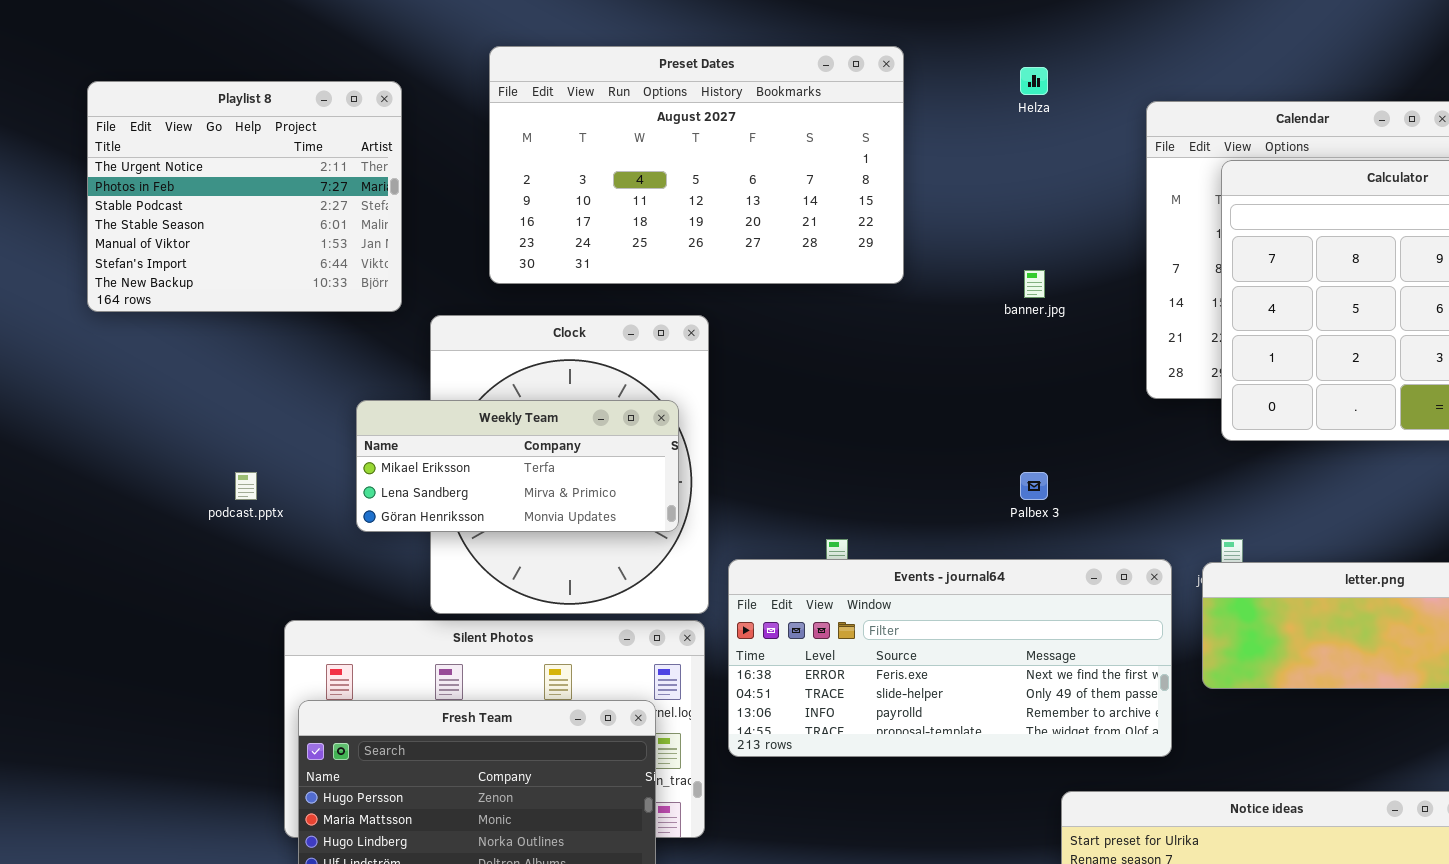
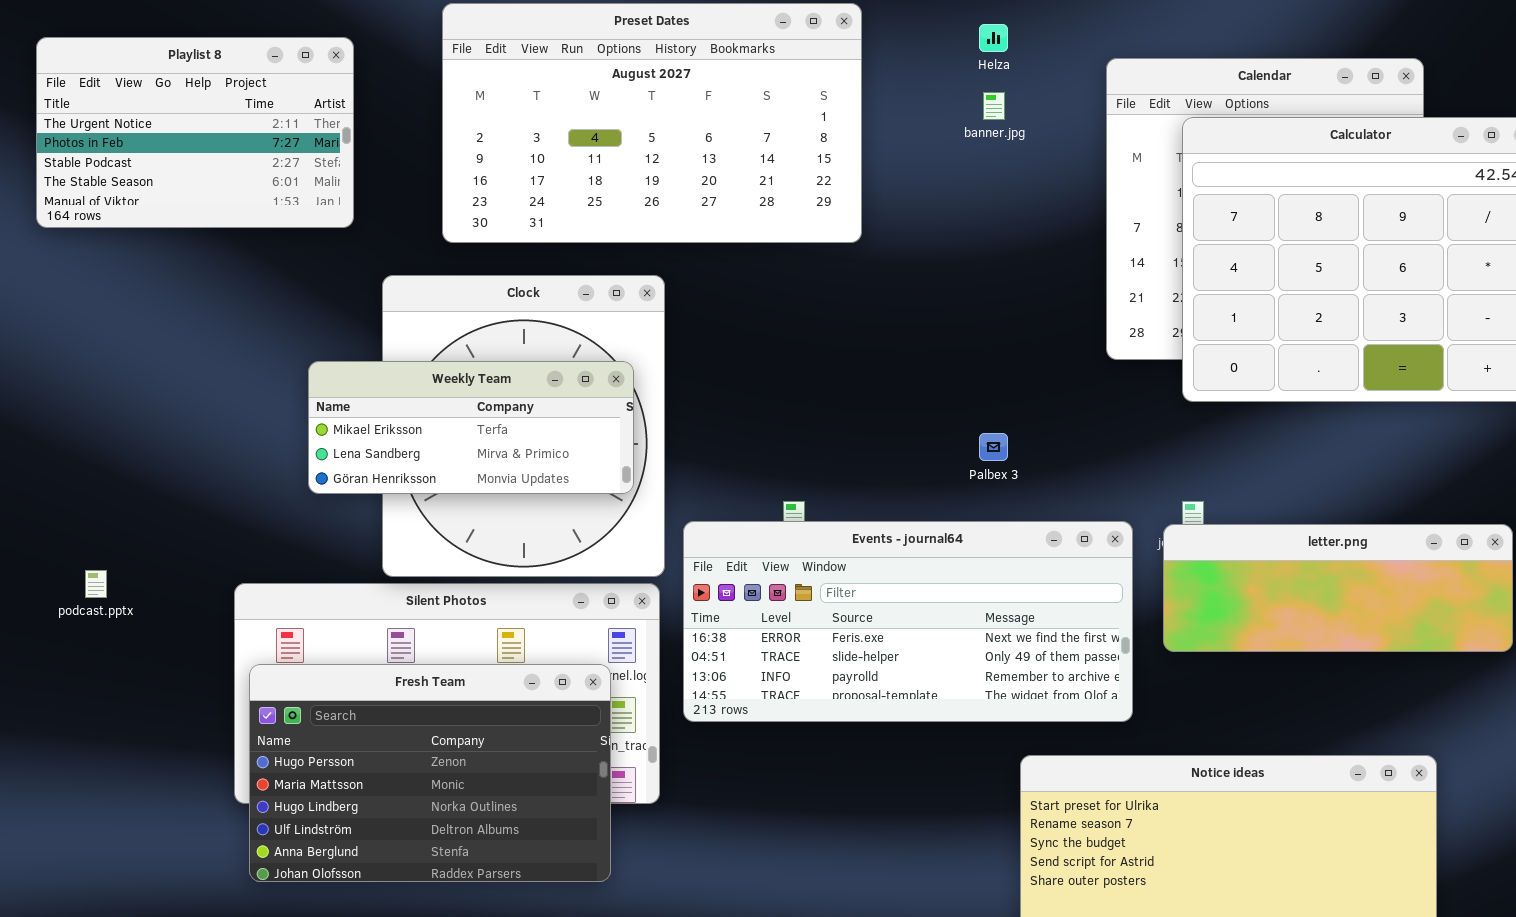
Playlist 8: [87,81,402,312] -> [36,37,354,228], resized
banner.jpg: [1024,270,1045,298] -> [983,92,1005,120], moved
podcast.pptx: [235,472,257,500] -> [85,570,107,598], moved

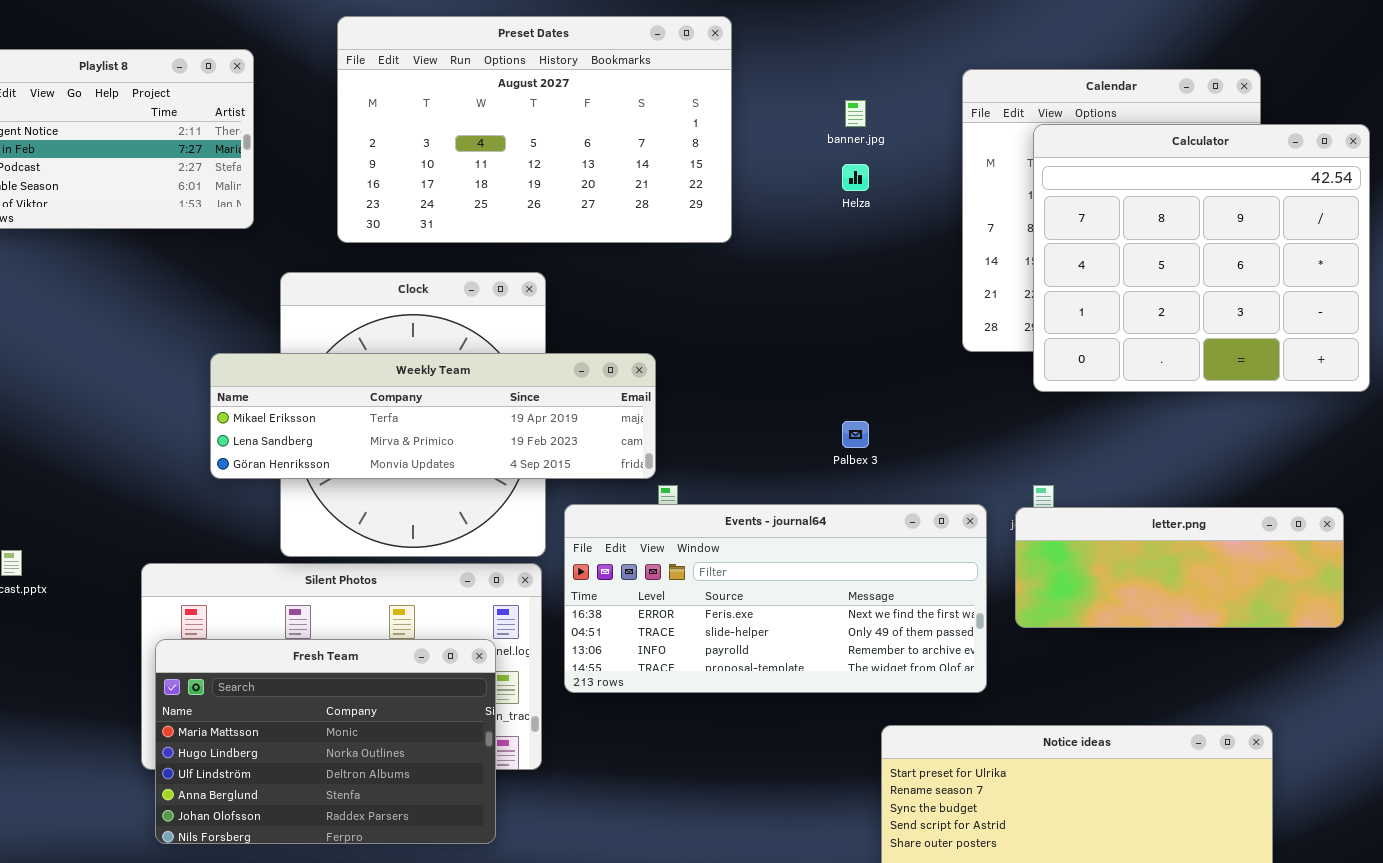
Helza: [979,24,1008,52] -> [842,164,869,191], moved
Weekly Team: [308,361,634,494] -> [210,353,656,479], resized
Fresh Team: [249,664,611,882] -> [155,639,496,844], scrolled down 1 row

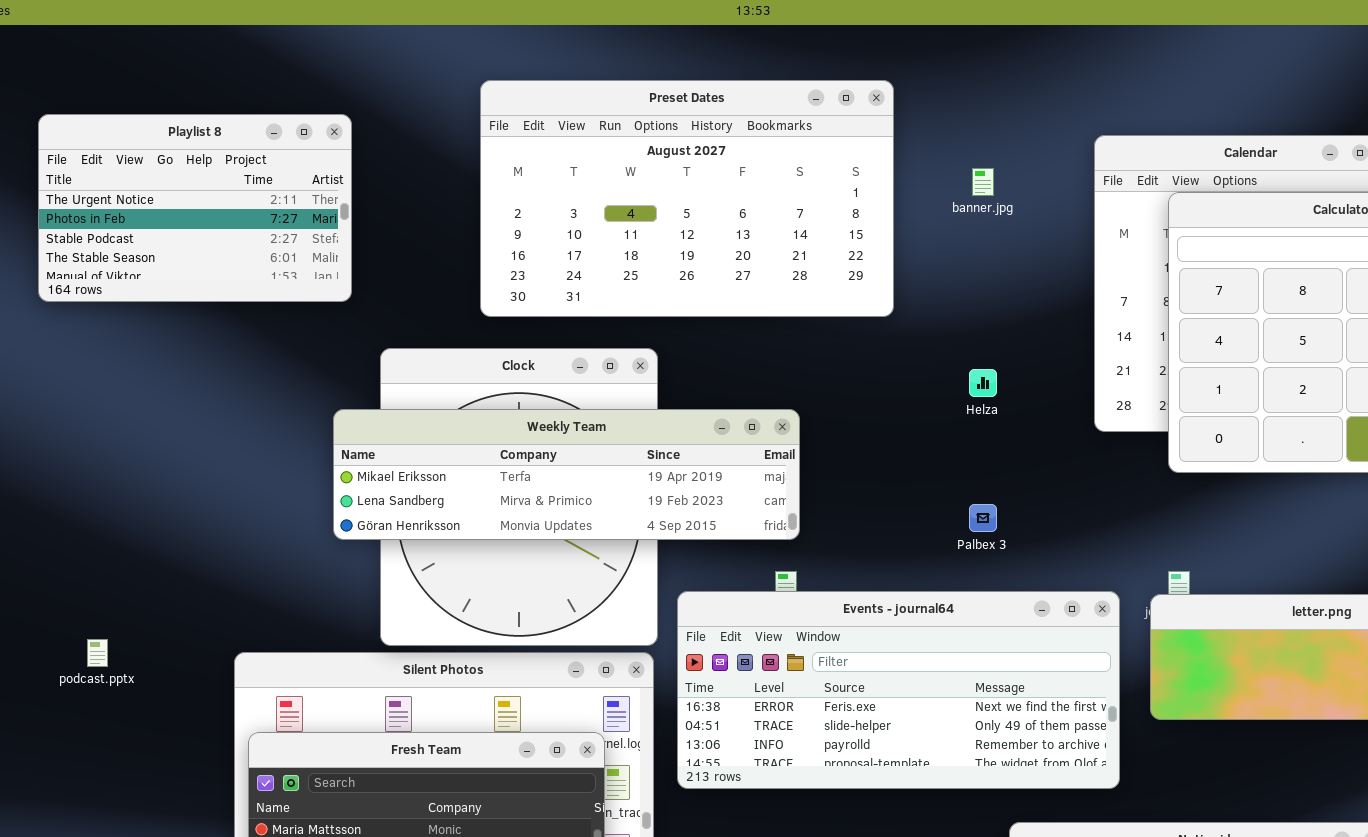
Preset Dates: [337,16,732,243] -> [480,80,894,317], moved
Helza: [842,164,869,191] -> [969,369,997,397], moved
Weekly Team: [210,353,656,479] -> [333,409,800,540], moved

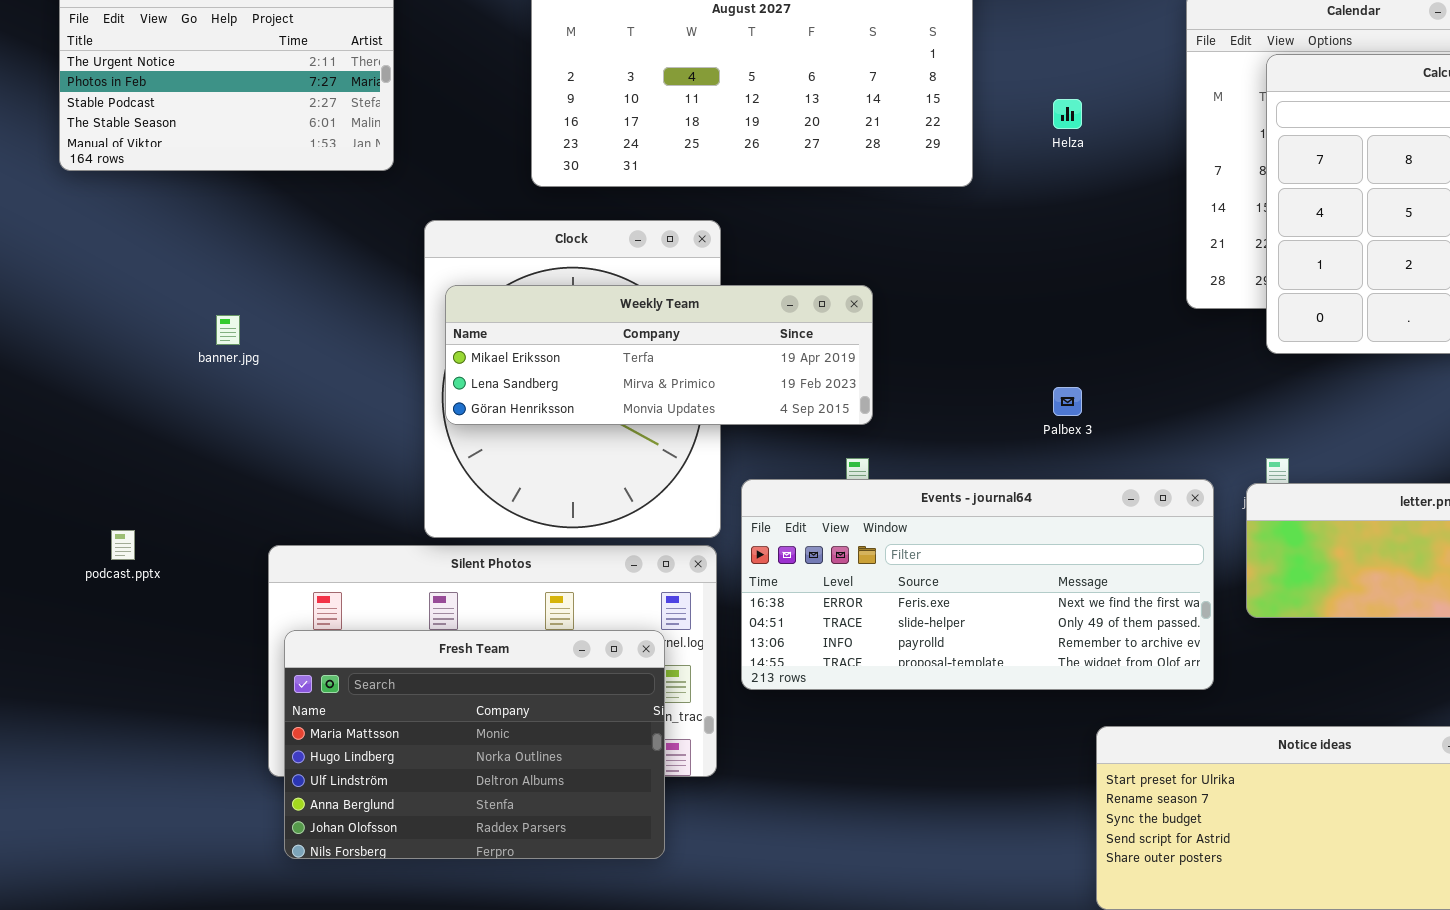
banner.jpg: [972,168,994,196] -> [216,315,240,345], moved
Helza: [969,369,997,397] -> [1053,99,1082,129], moved
Weekly Team: [333,409,800,540] -> [445,285,873,425], resized

